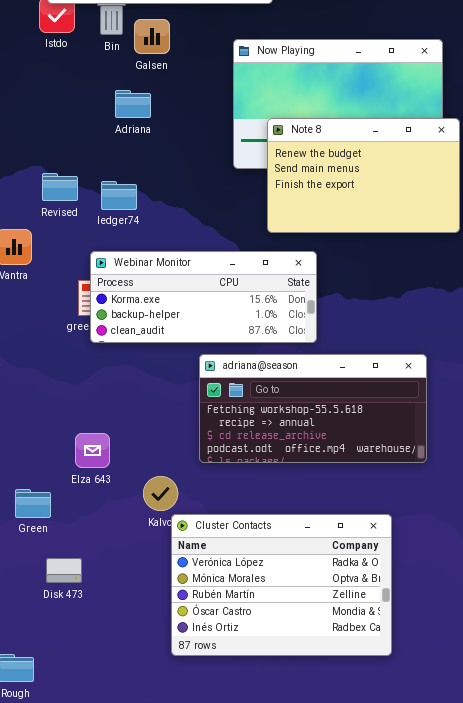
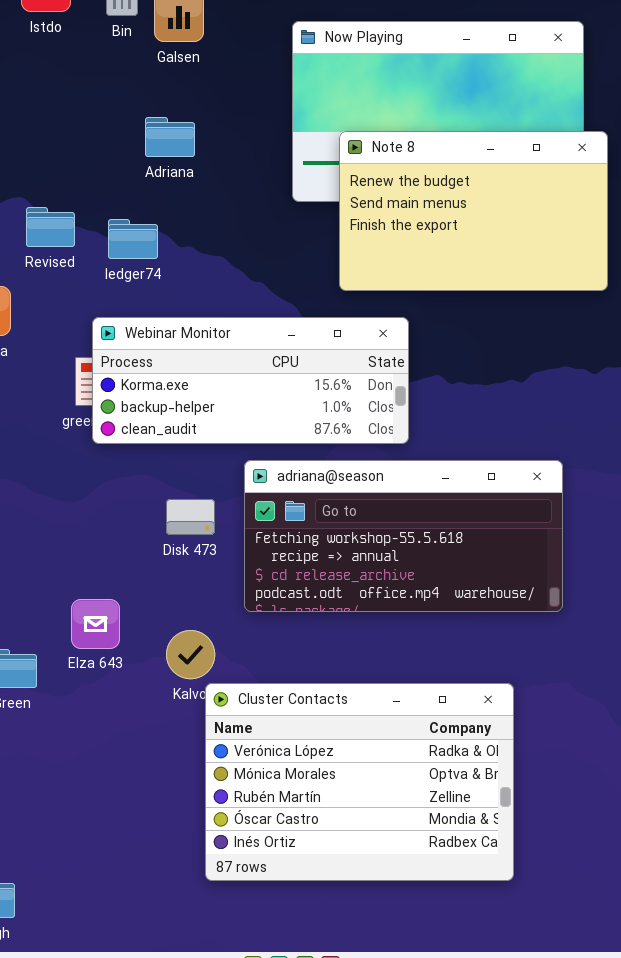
Adriana: [115,90,151,118] -> [145,117,195,157], moved
Elza 643: [75,433,110,468] -> [71,599,120,649], moved
Disk 473: [46,558,82,583] -> [166,499,215,535], moved

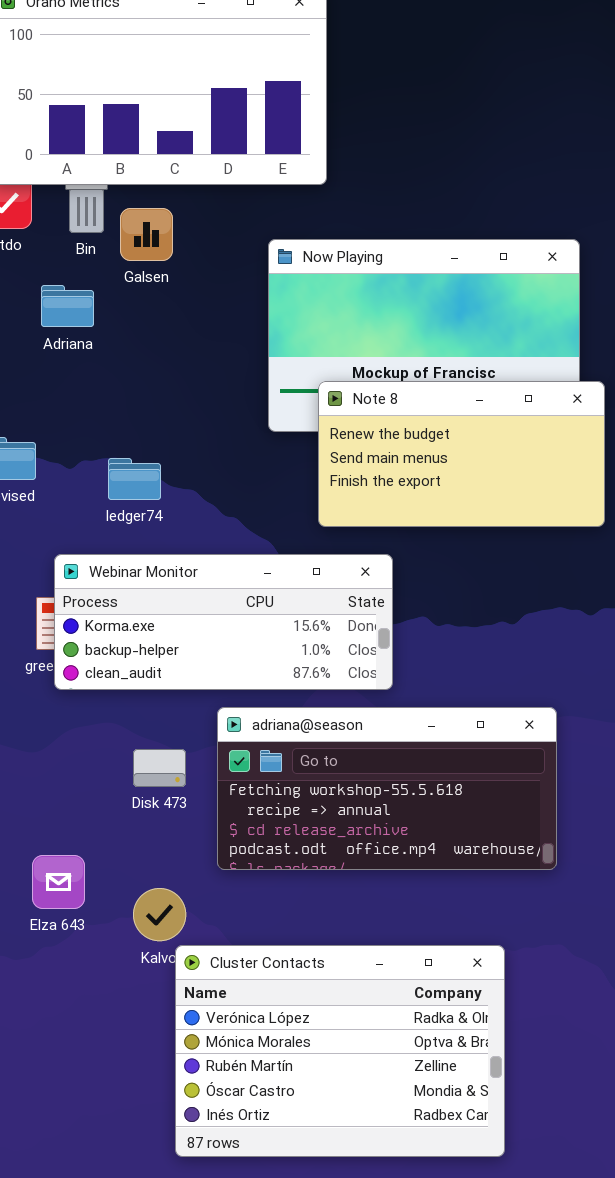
Adriana: [145,117,195,157] -> [41,285,94,327], moved
Note 8: [339,131,608,291] -> [318,381,605,527], resized
ledger74: [108,219,158,259] -> [108,458,161,500], moved

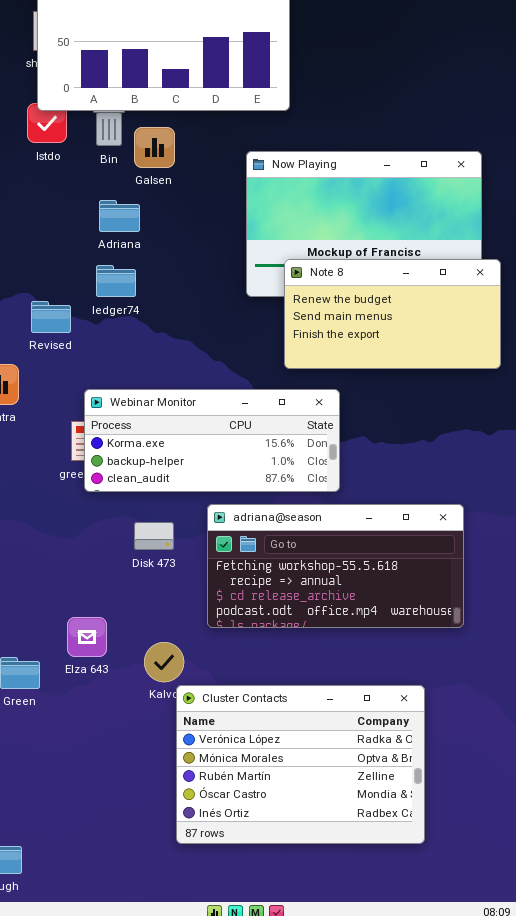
Adriana: [41,285,94,327] -> [99,200,140,232], moved
ledger74: [108,458,161,500] -> [96,265,136,297], moved
Disk 473: [133,749,186,787] -> [134,522,174,550], moved

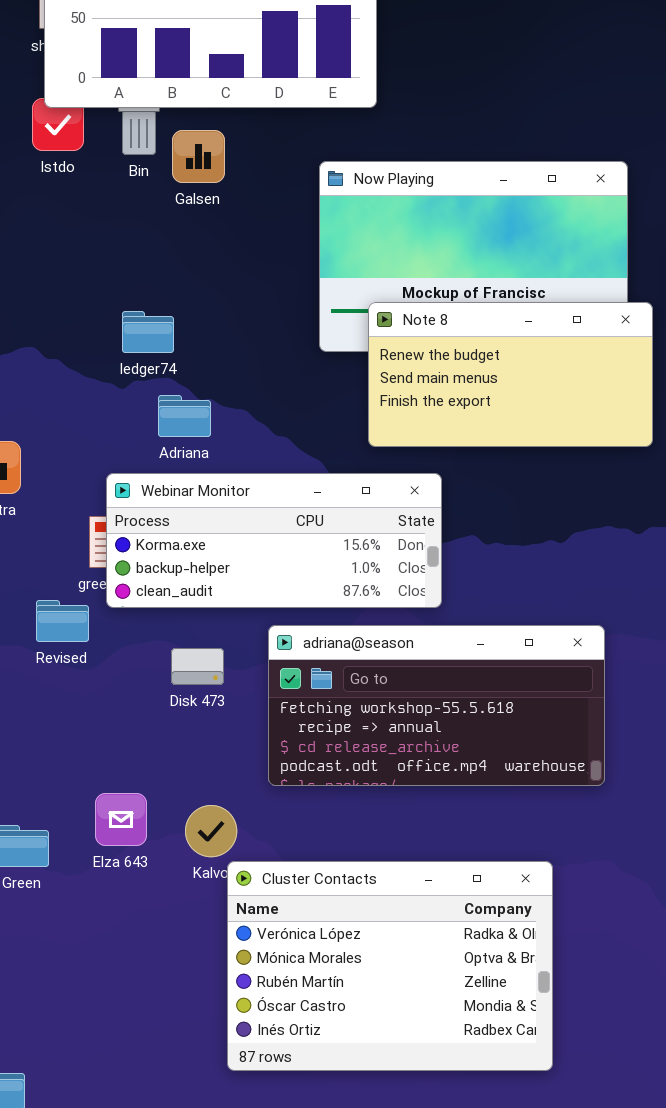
Adriana: [99,200,140,232] -> [158,395,211,437], moved
Revised: [31,301,71,333] -> [36,600,89,642], moved
Elza 643: [67,617,107,657] -> [95,793,147,846], moved

